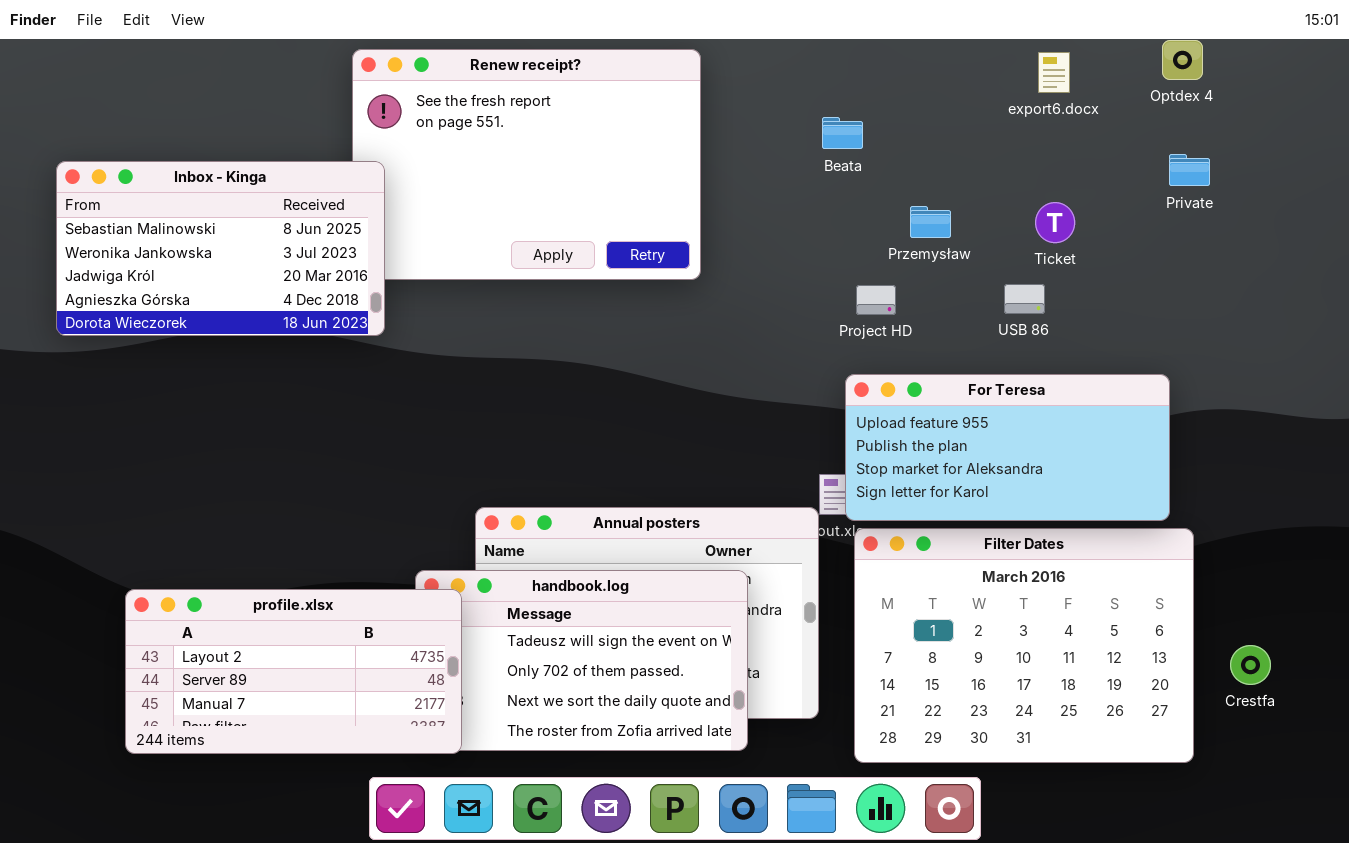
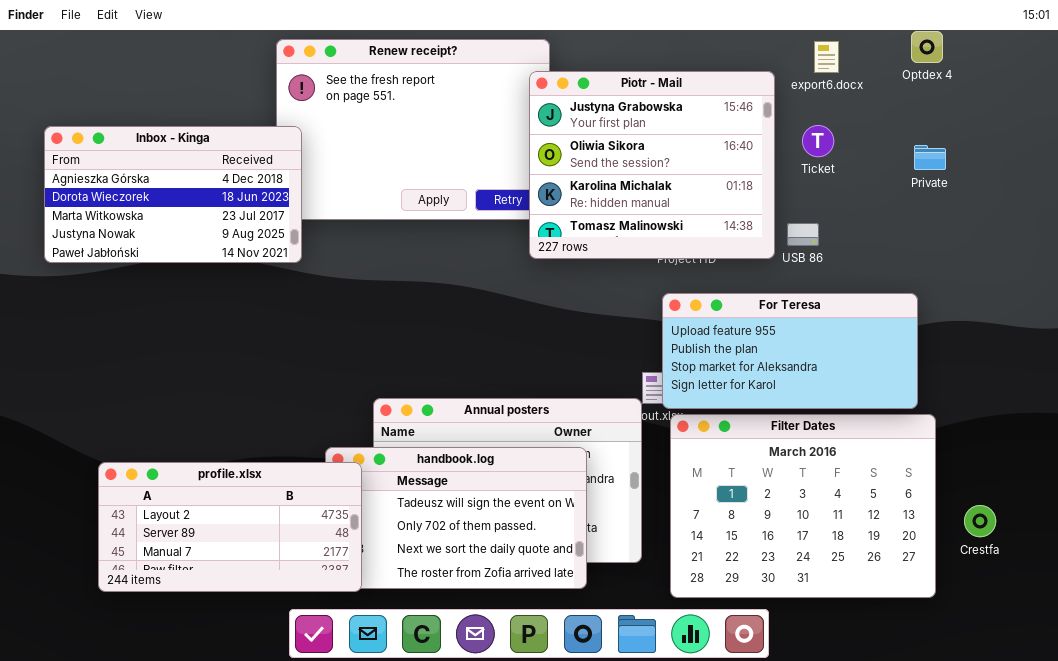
Piotr - Mail: none -> [529,71,775,259], opened
Private: [1169,154,1210,186] -> [914,145,946,170], moved
Inbox - Kinga: [56,161,385,336] -> [44,126,302,263], scrolled down 3 rows
Ticket: [1035,202,1075,243] -> [802,125,834,157], moved

